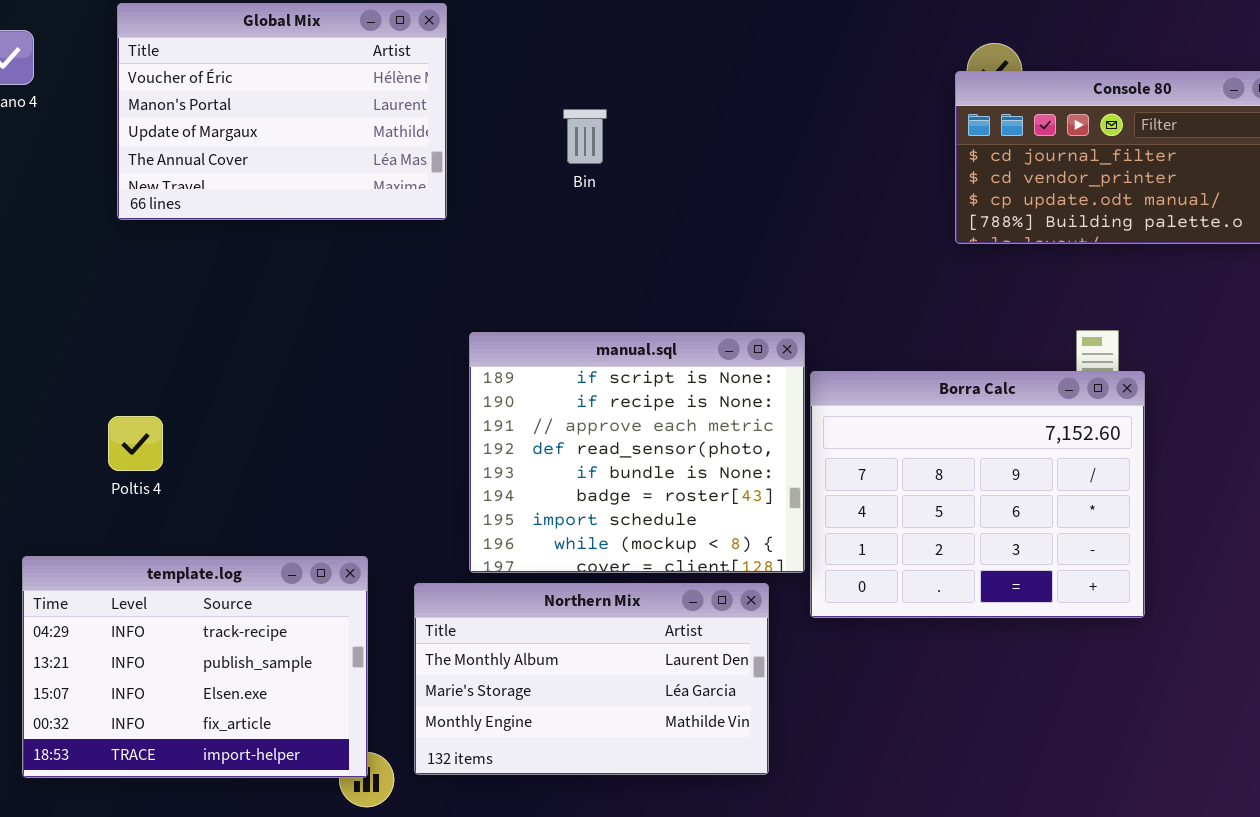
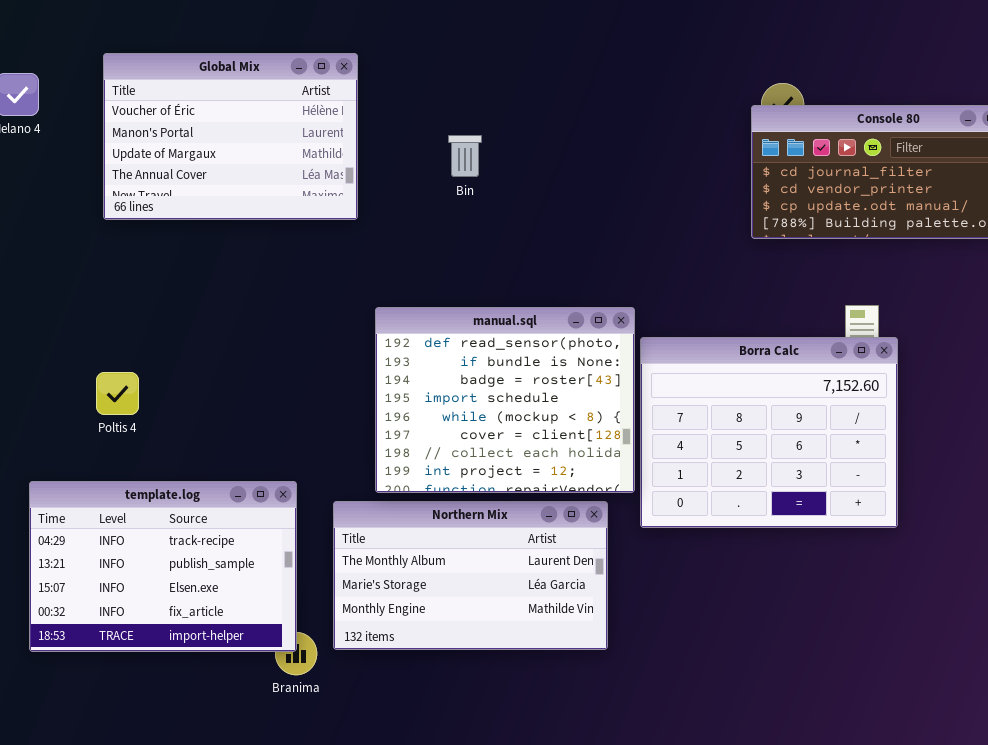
manual.sql: [469,332,805,573] -> [375,307,635,493], scrolled down 3 rows

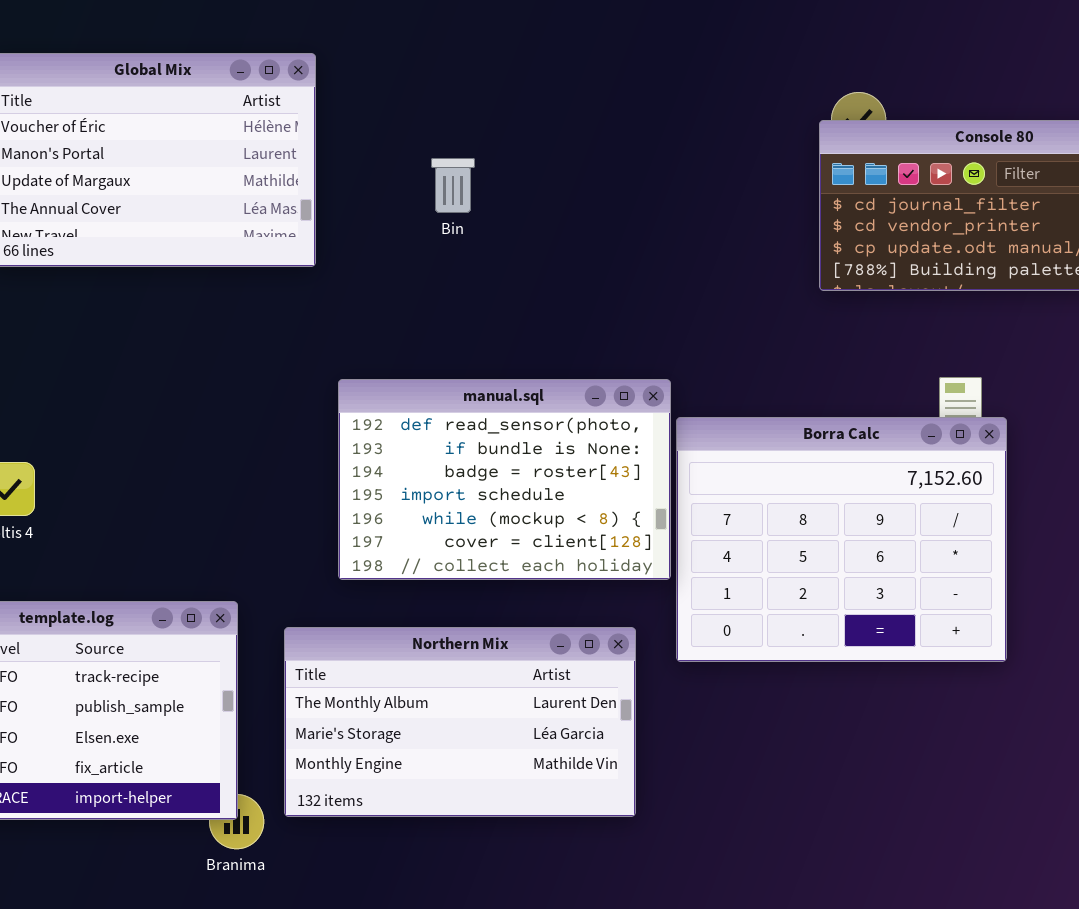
manual.sql: [375,307,635,493] -> [338,379,671,580], resized

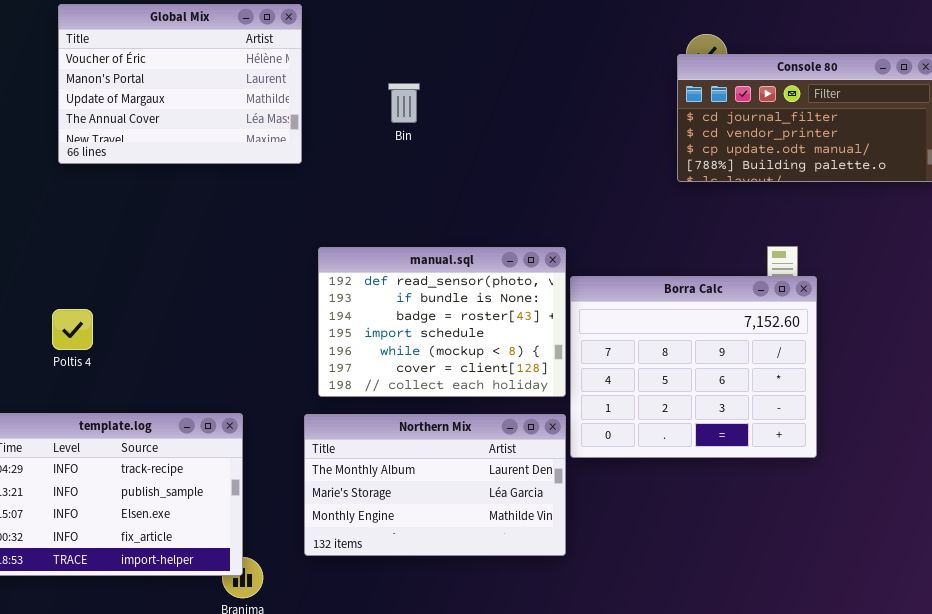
Northern Mix: [284,627,636,817] -> [304,414,566,556], moved

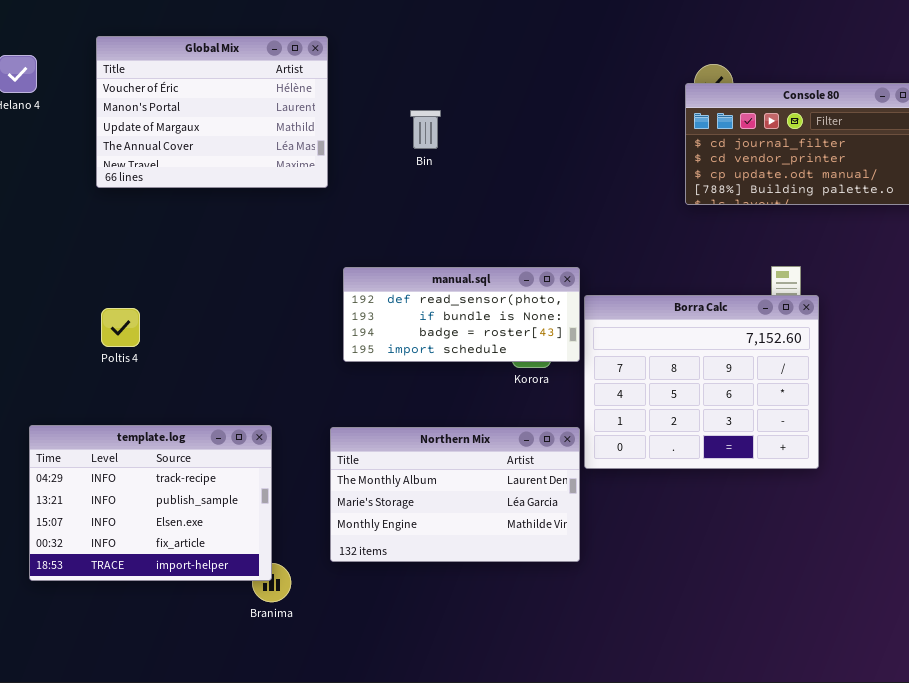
manual.sql: [318,247,566,397] -> [343,267,580,362], resized
Poltis 4: [52,309,93,350] -> [101,308,140,347], moved

